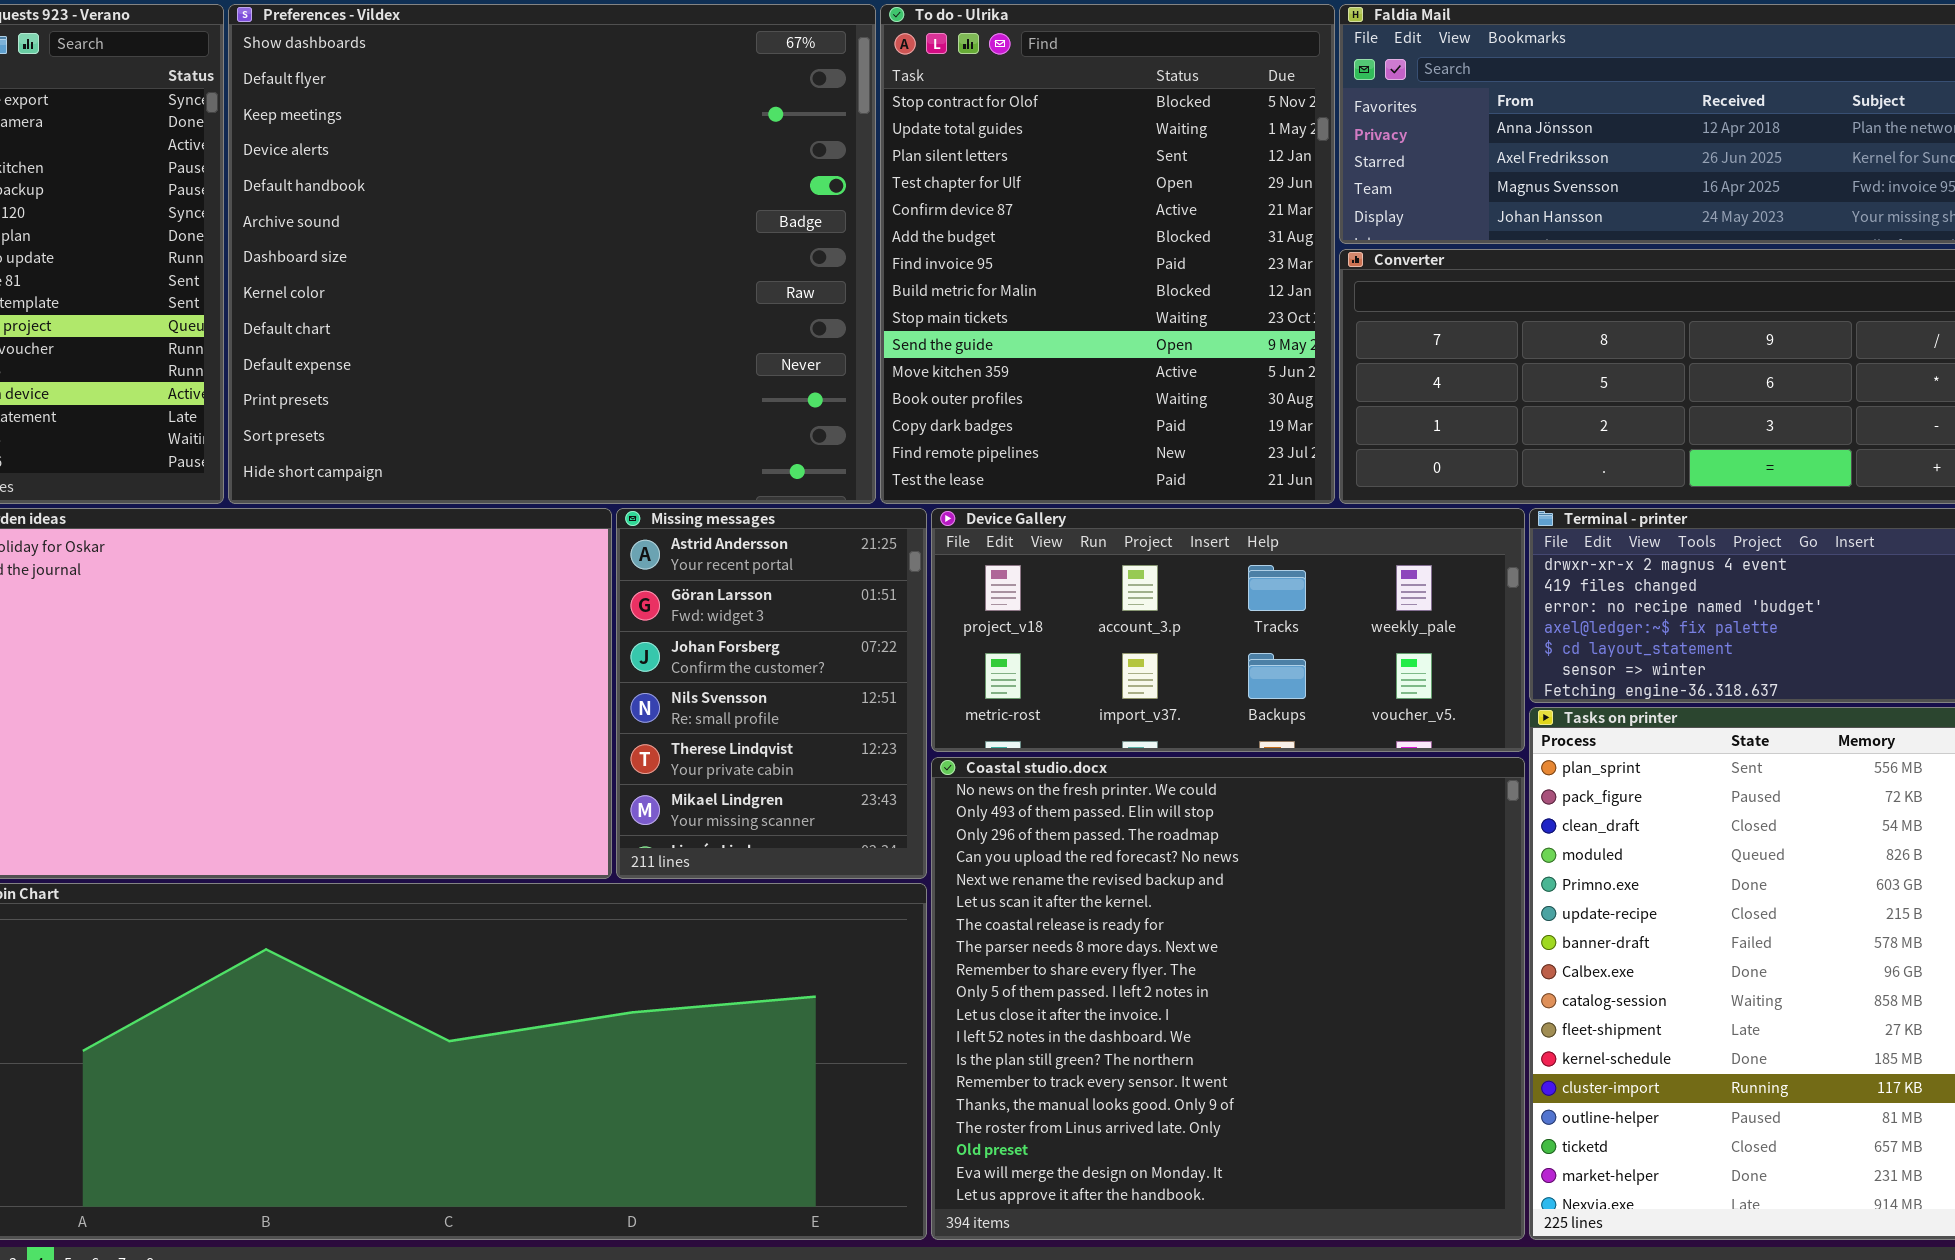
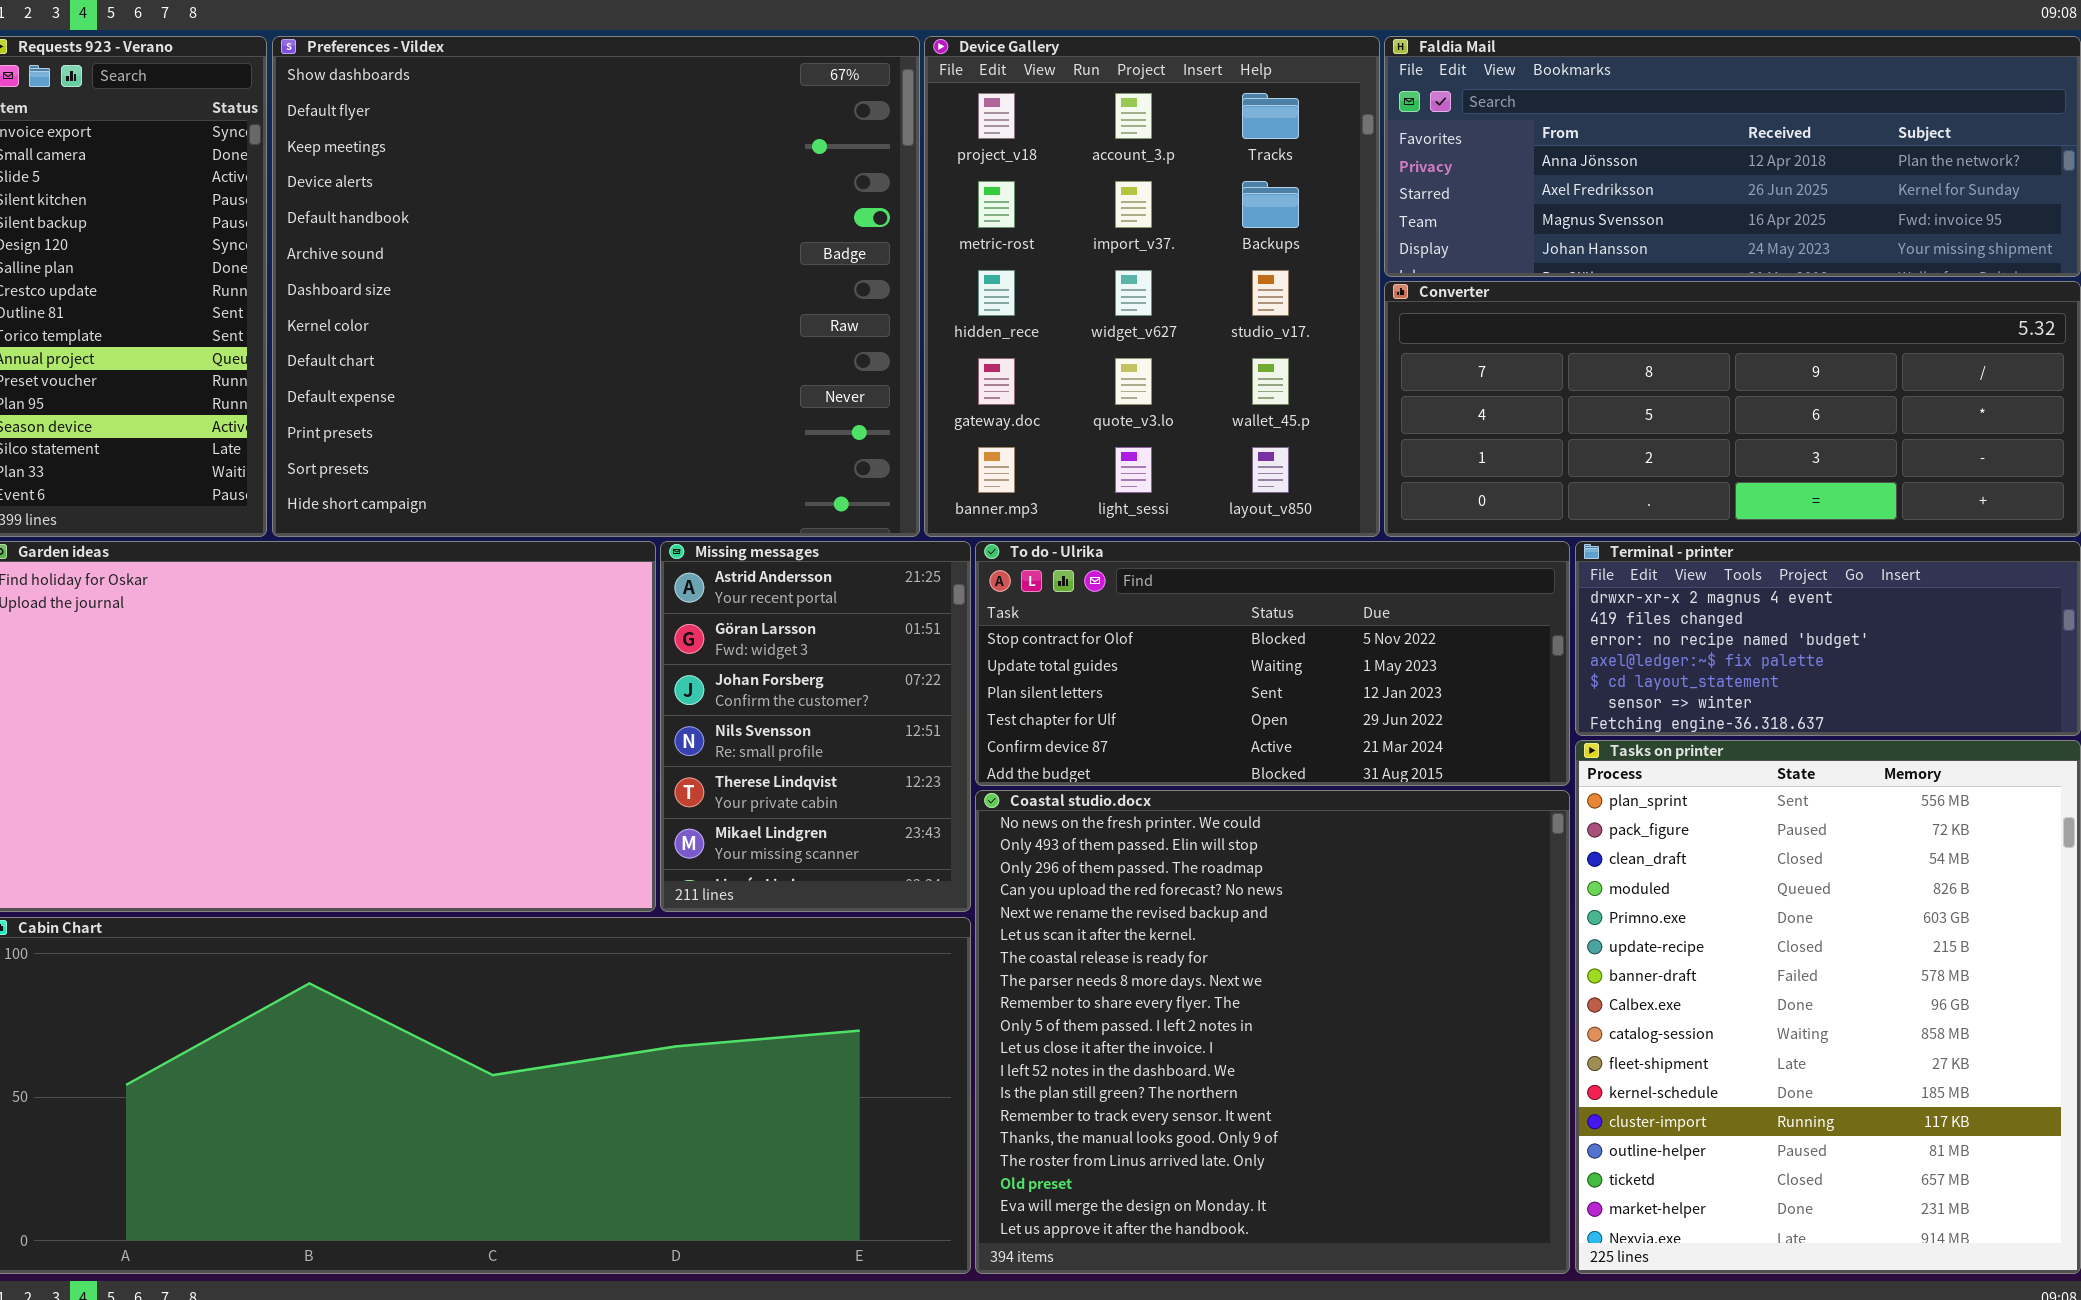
To do - Ulrika: [880,4,1335,504] -> [975,541,1570,786], moved, resized
Device Gallery: [931,508,1525,752] -> [924,36,1380,537], moved, resized

